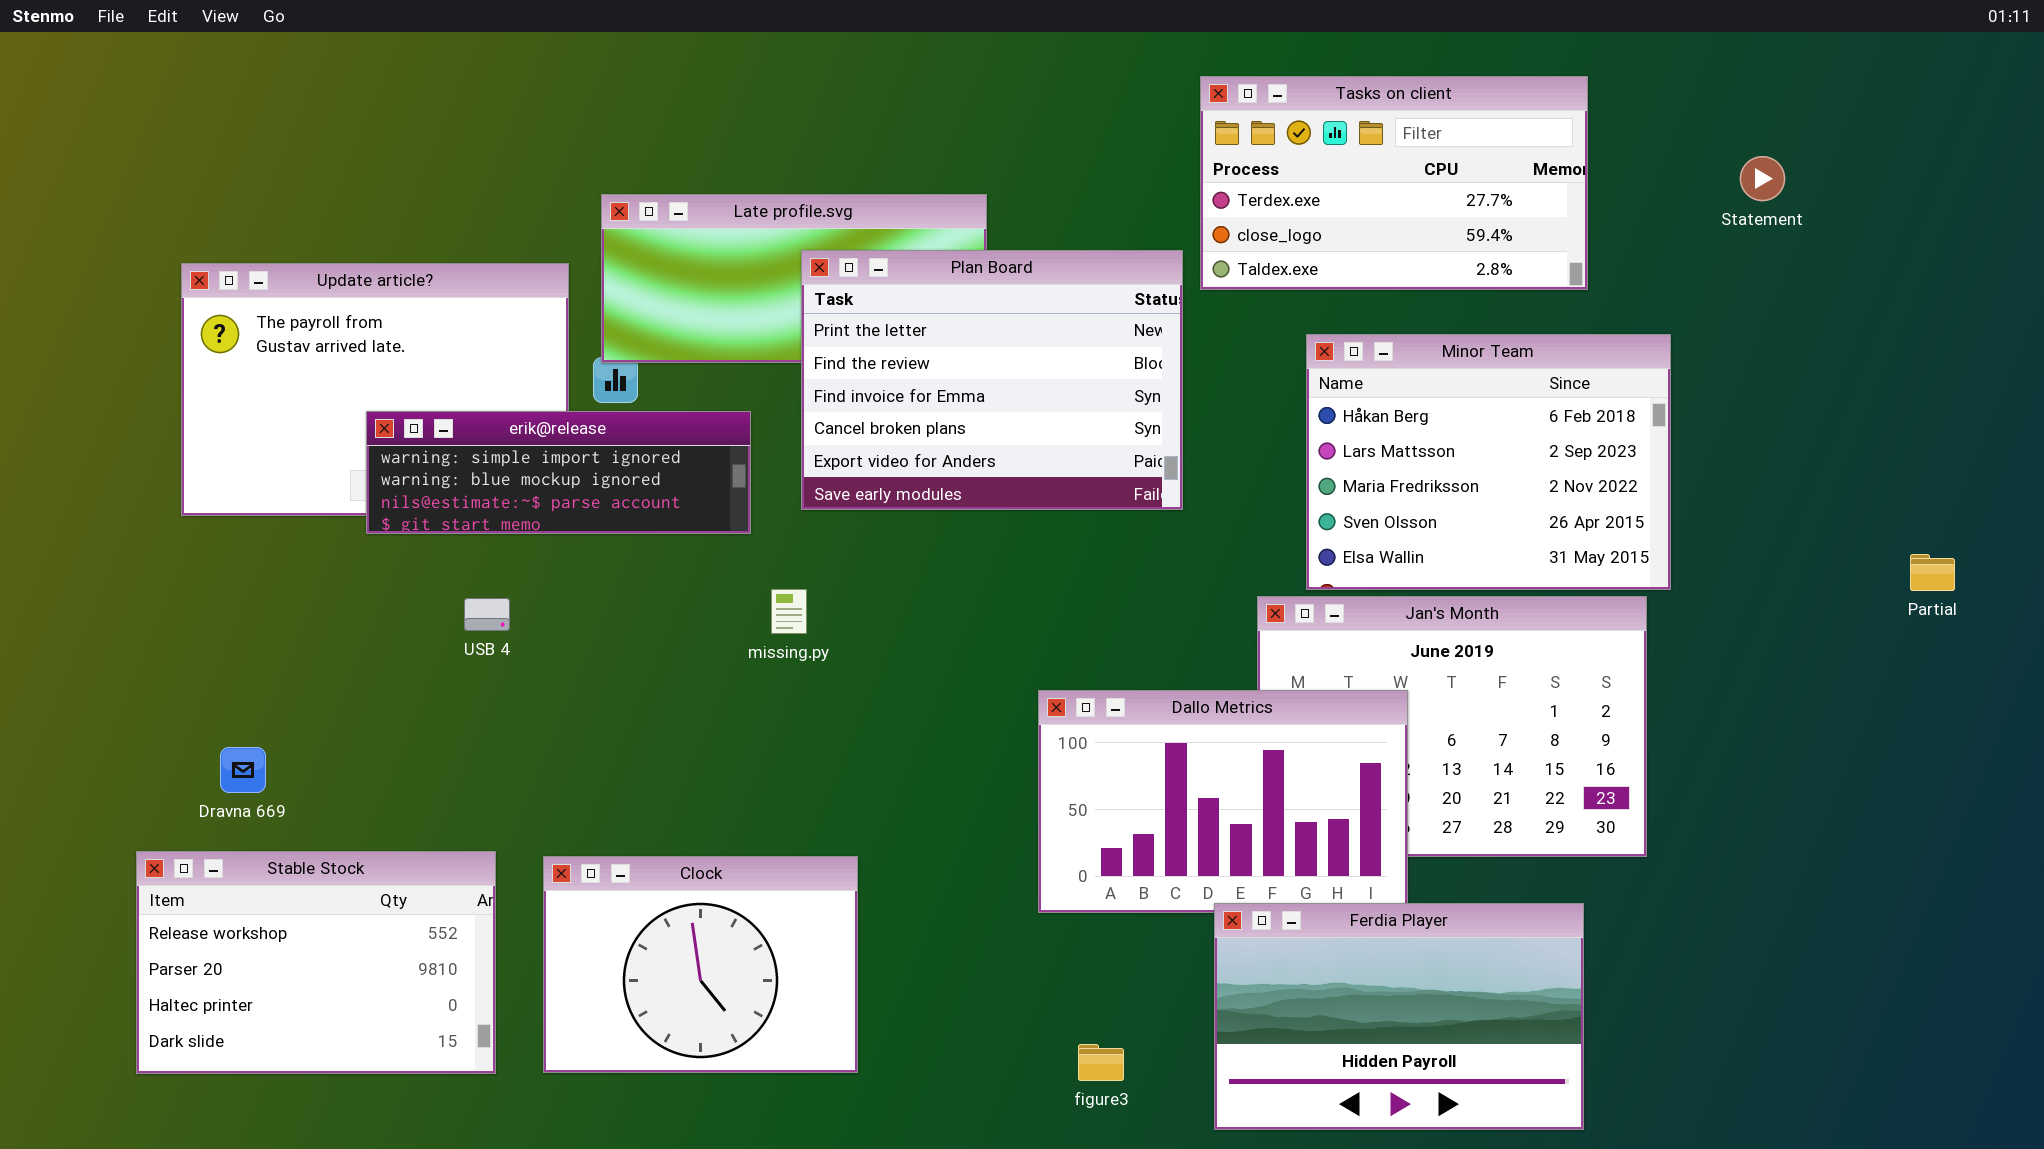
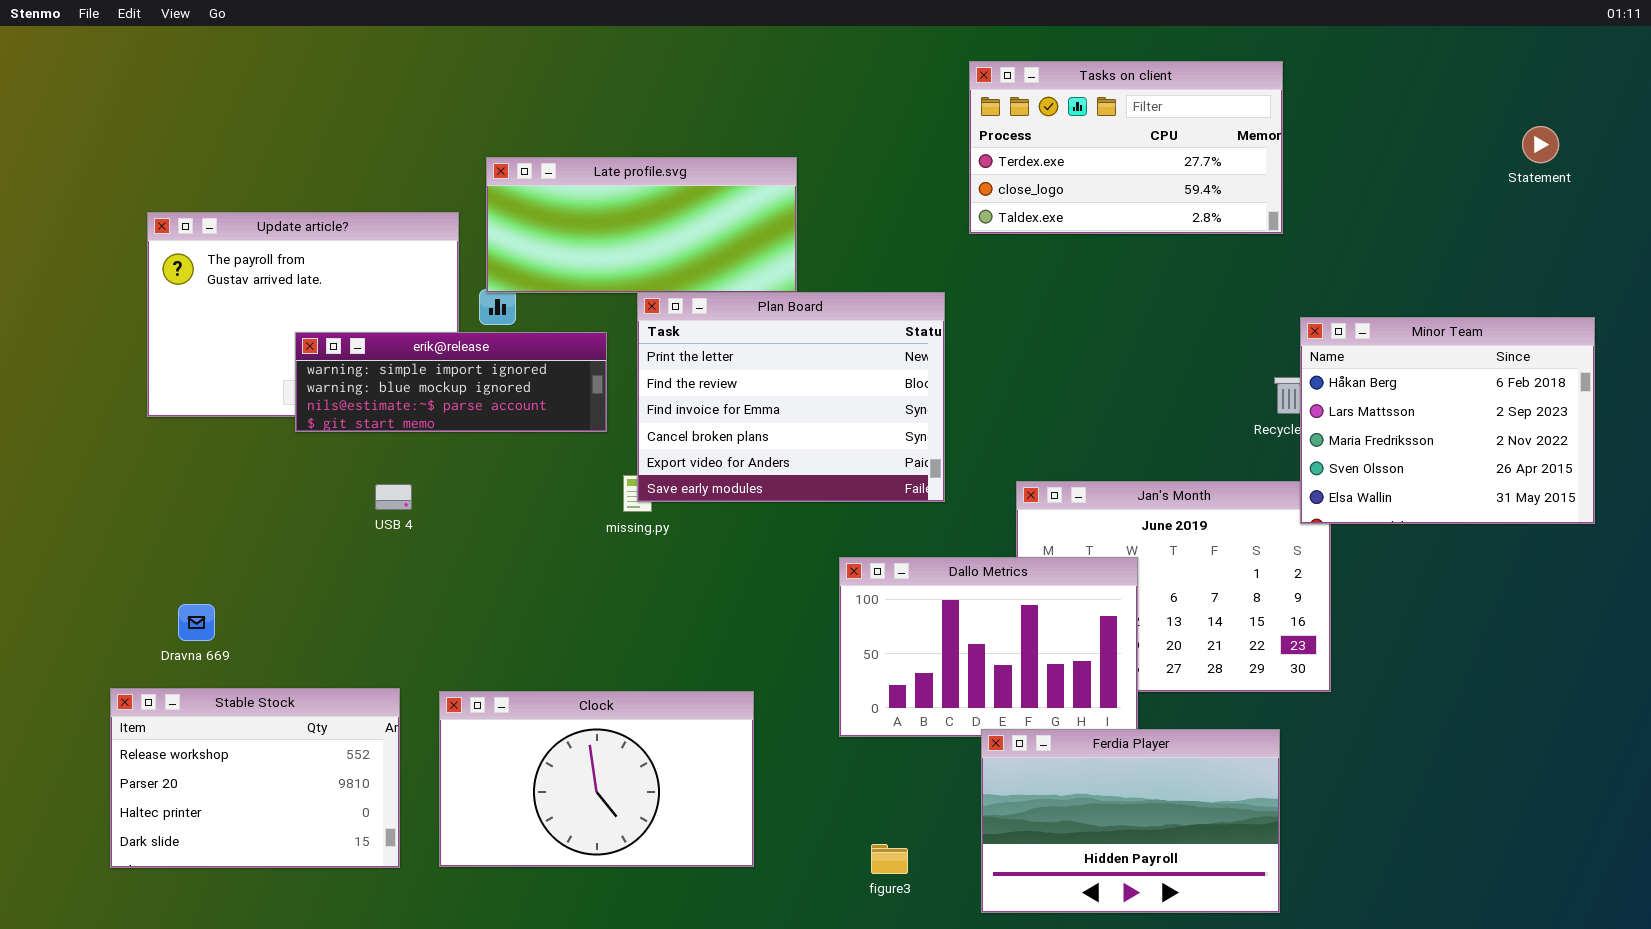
Statement: [1740,156,1785,201] -> [1522,126,1559,163], moved
Plan Board: [801,250,1183,510] -> [637,292,945,502], moved
Minor Team: [1306,334,1671,590] -> [1300,317,1595,524], moved
Clock: [543,856,858,1073] -> [439,691,754,867], resized

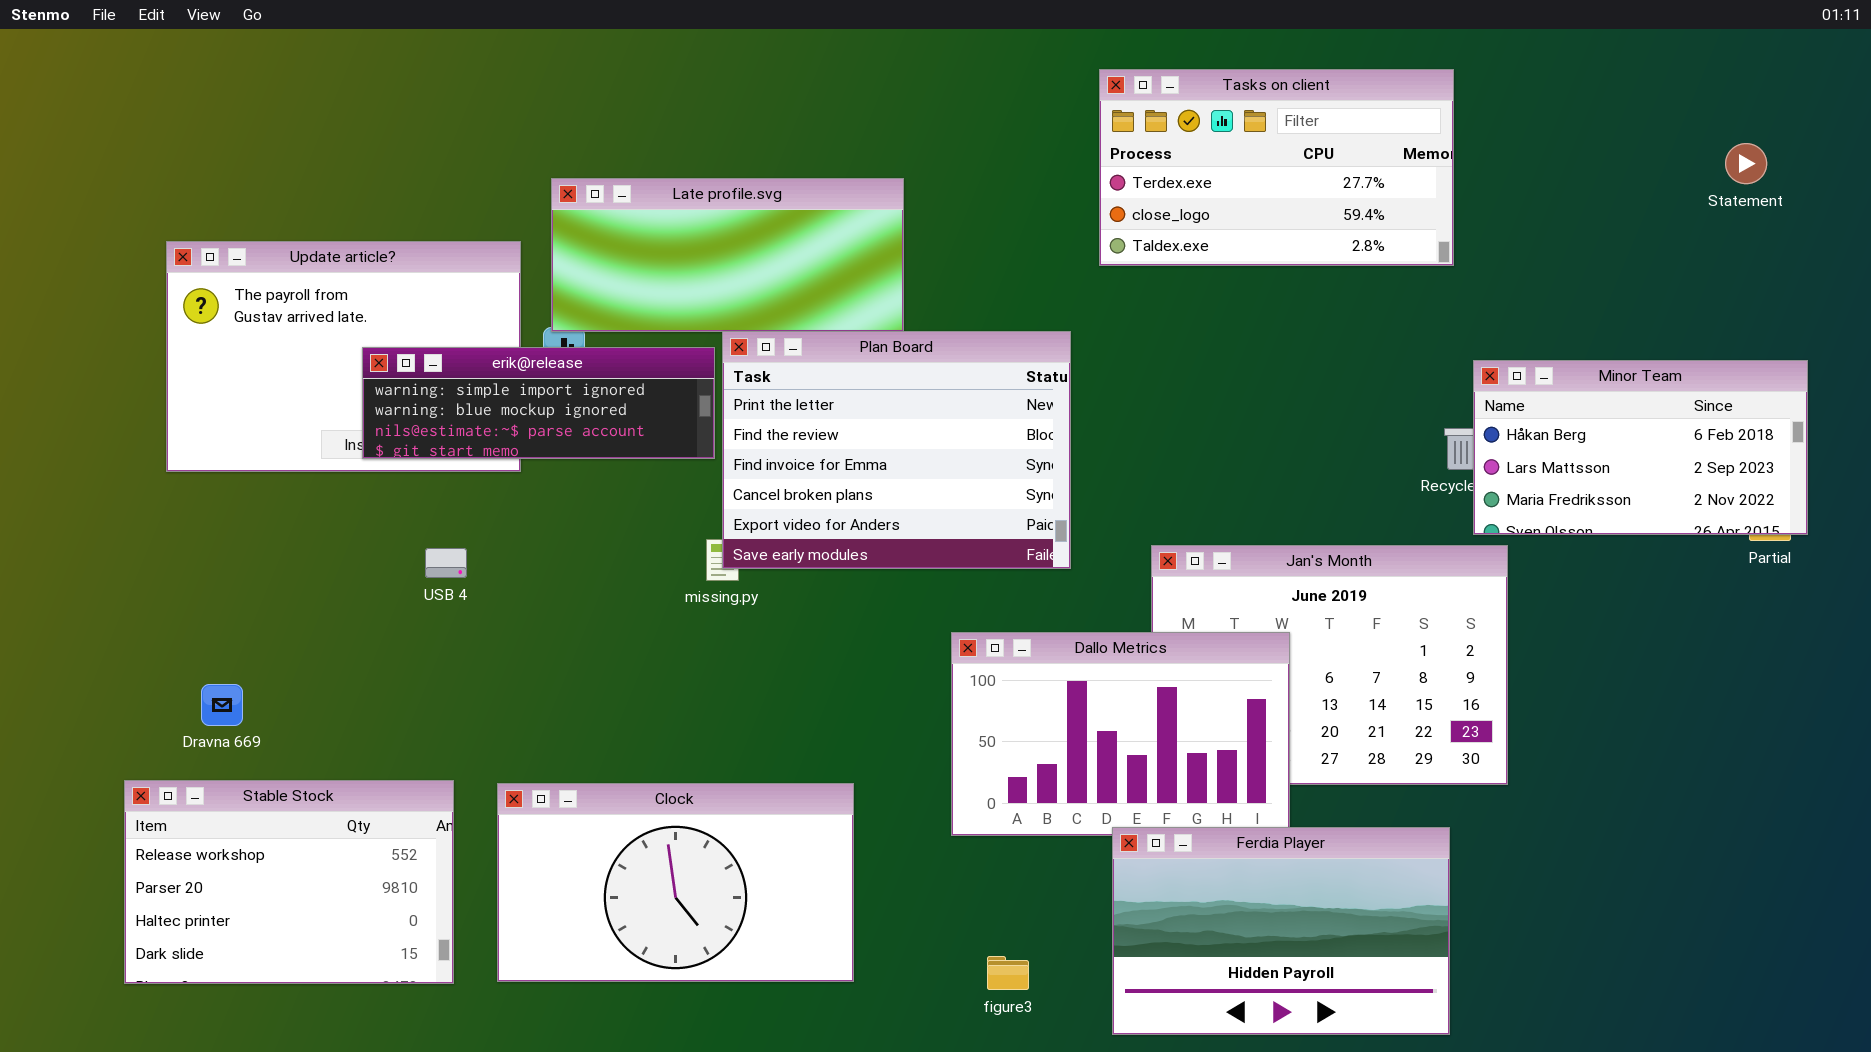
Minor Team: [1300,317,1595,524] -> [1473,360,1808,535], resized
erik@release: [295,332,607,432] -> [362,347,715,459], moved

